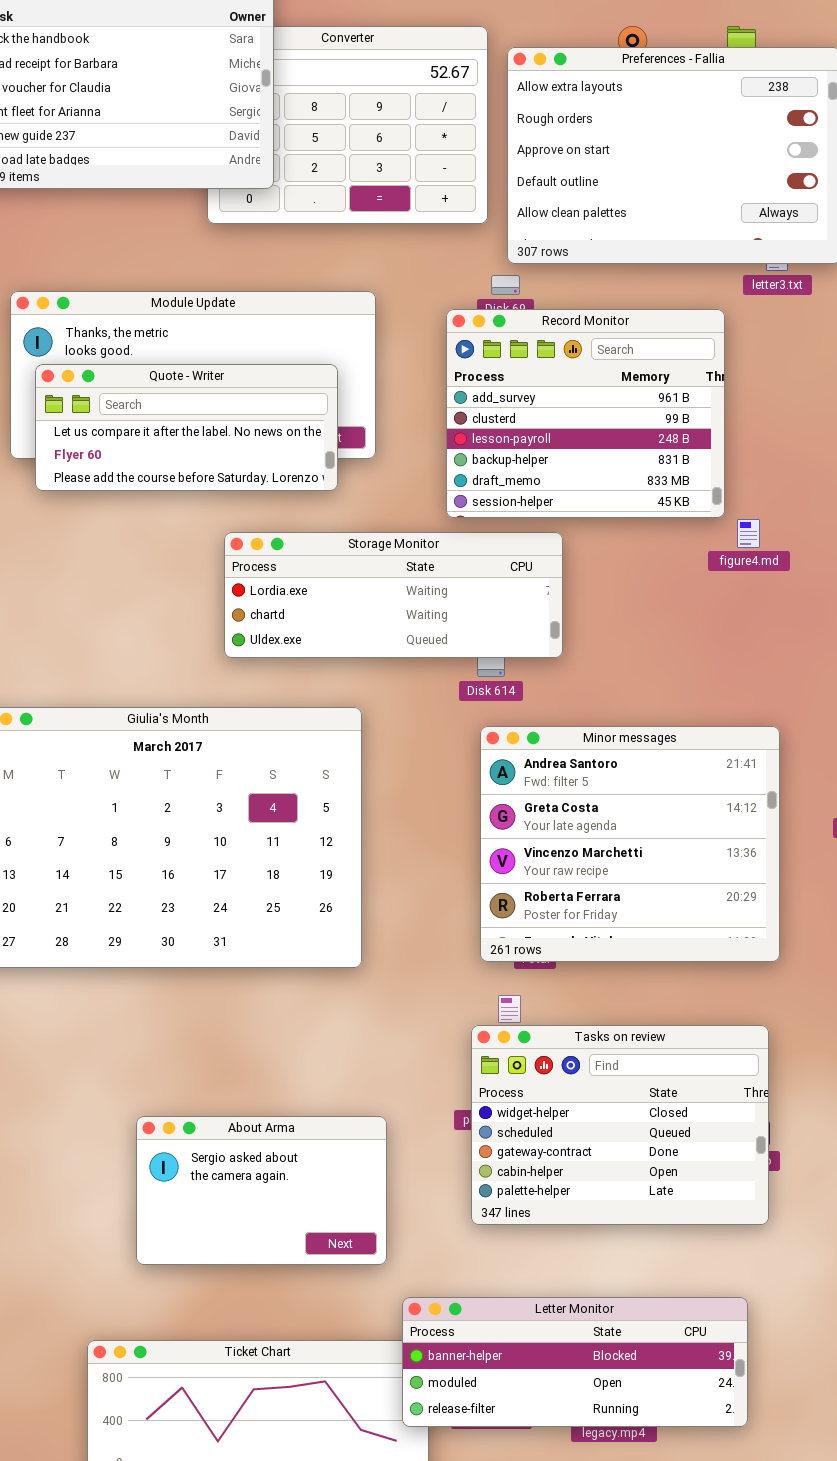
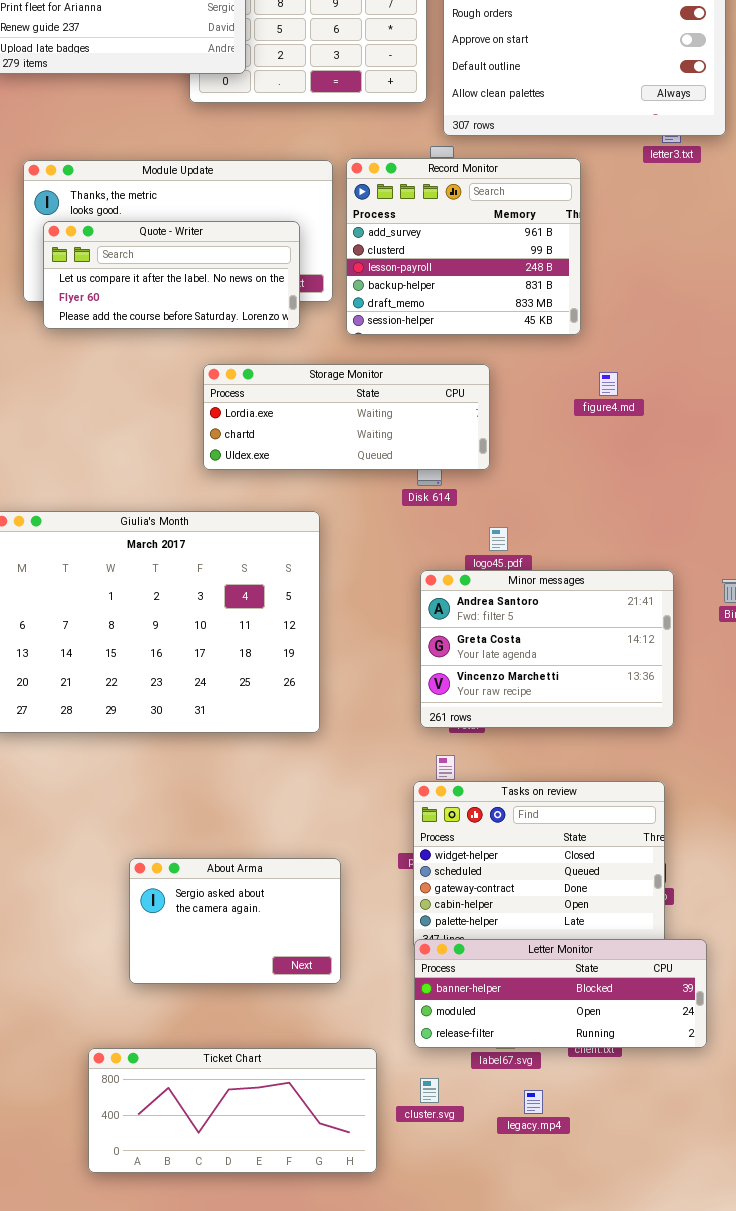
Record Monitor: [446,309,725,518] -> [346,158,581,335], moved
figure4.md: [737,519,760,548] -> [599,372,618,396], moved
Minor messages: [480,726,780,962] -> [420,570,674,728], resized
Letter Monitor: [402,1297,748,1427] -> [414,939,707,1048], moved

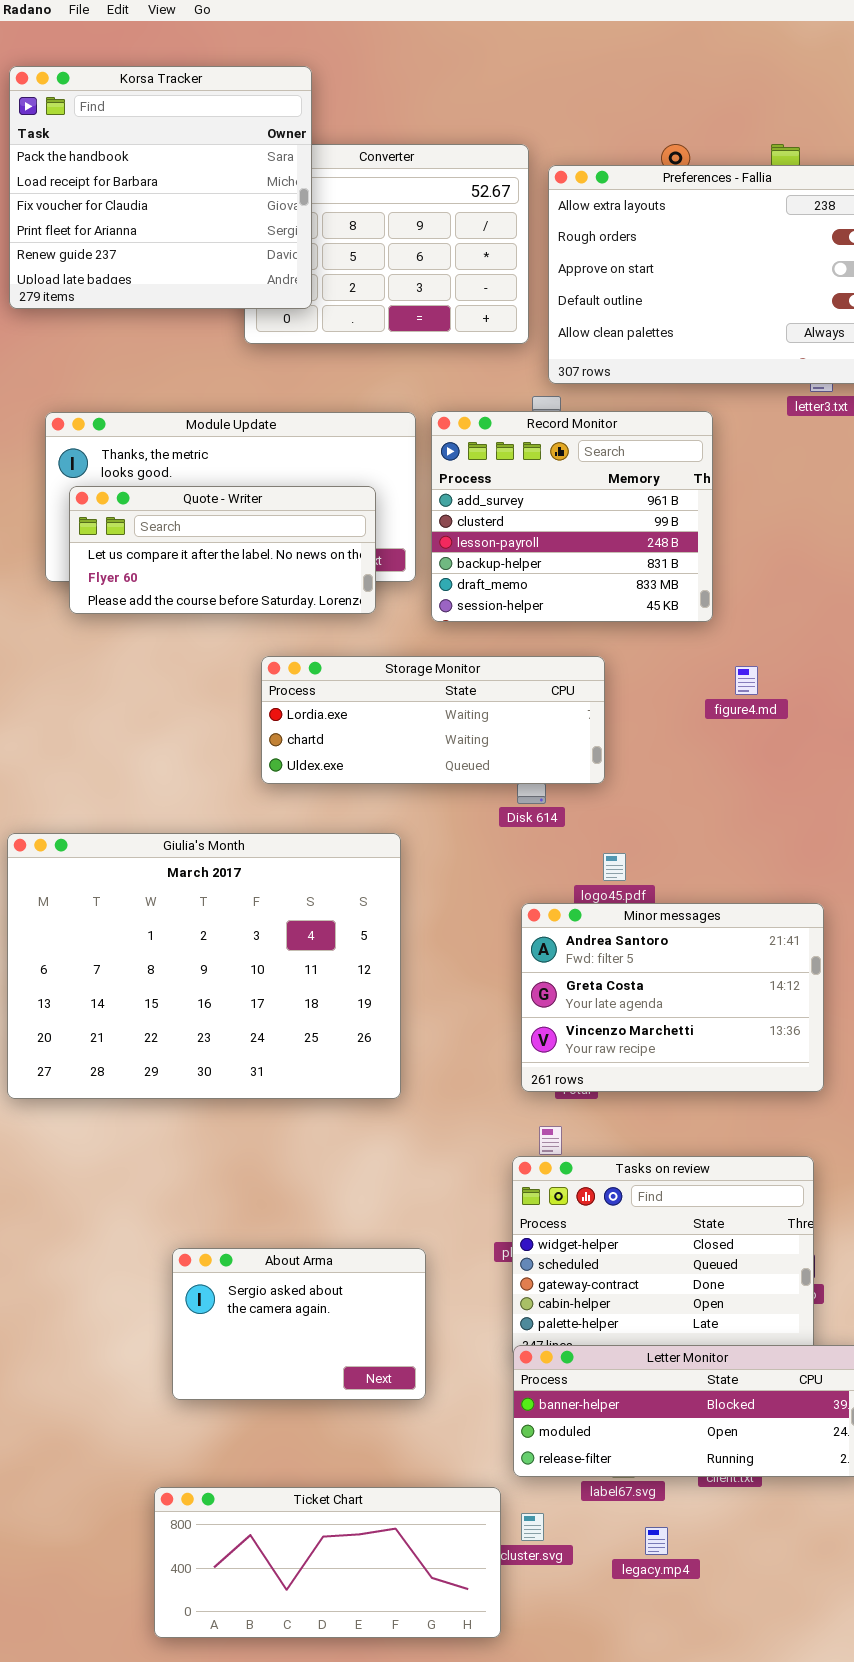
Ticket Chart: [88,1048,377,1173] -> [154,1487,501,1638], moved

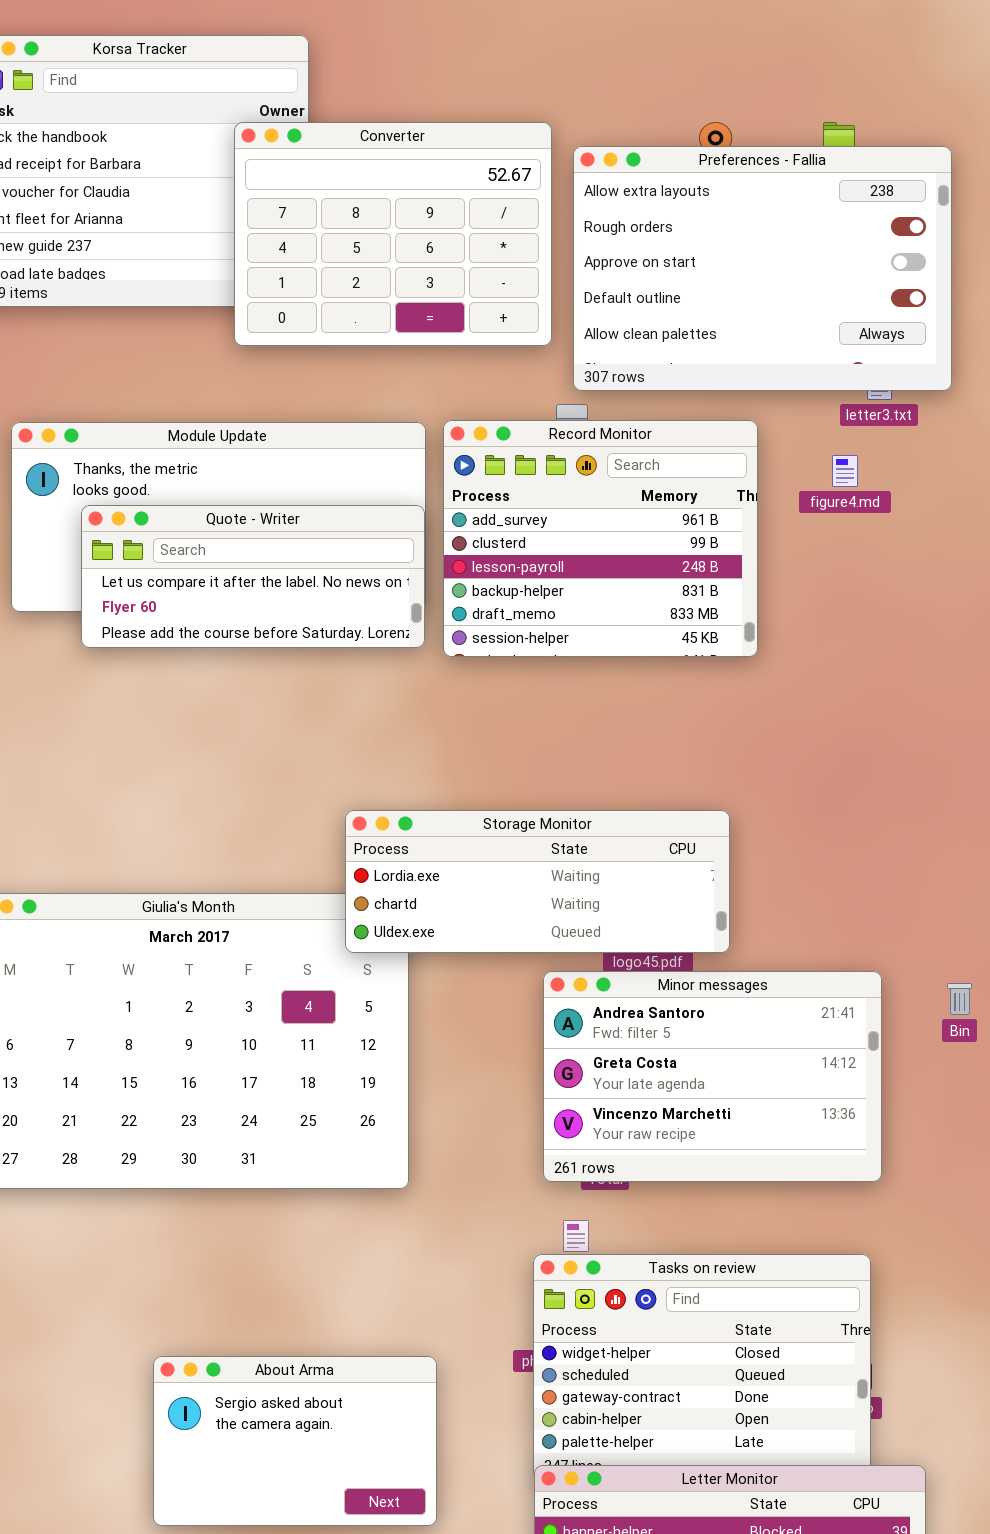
Converter: [244,144,529,344] -> [234,122,552,346], raised
Quote - Writer: [69,486,376,614] -> [81,505,425,648], moved
Storage Monitor: [261,656,605,784] -> [345,810,730,953], moved
figure4.md: [735,666,758,695] -> [832,455,858,487], moved

